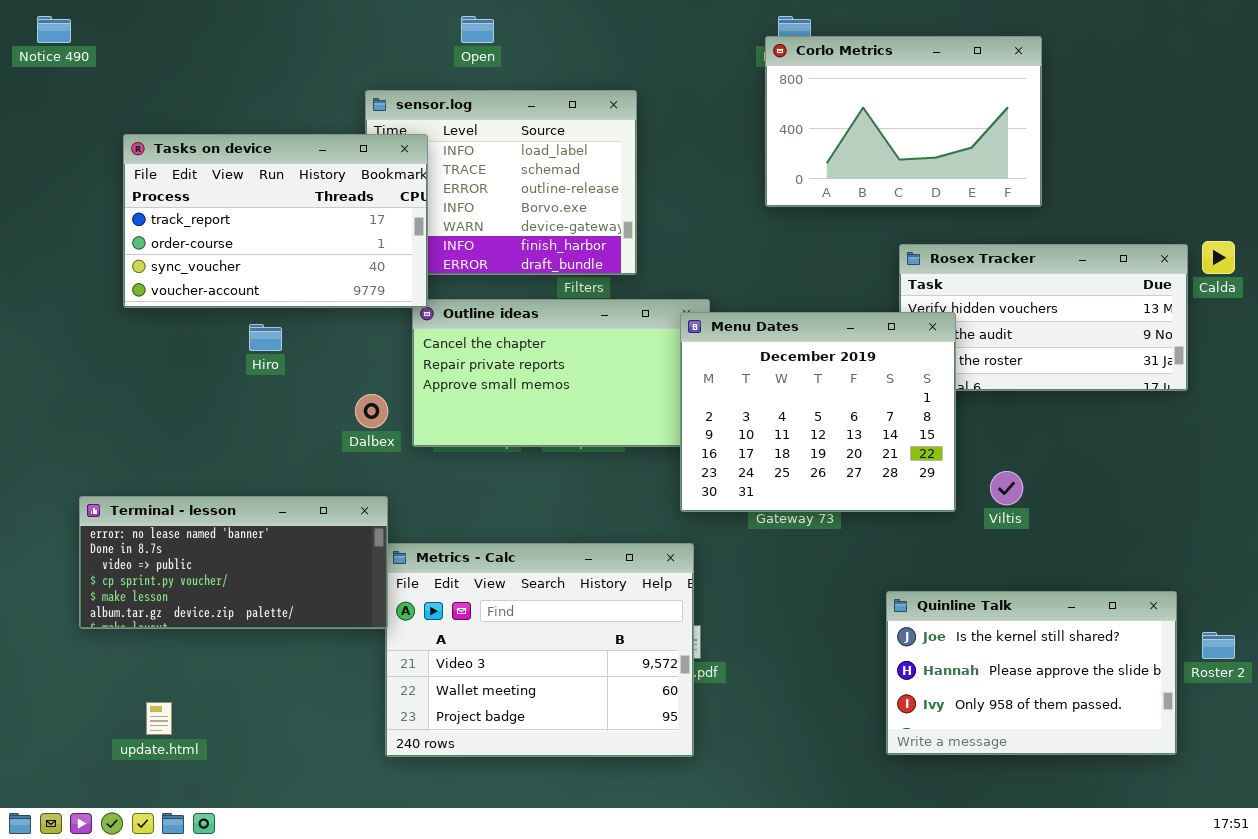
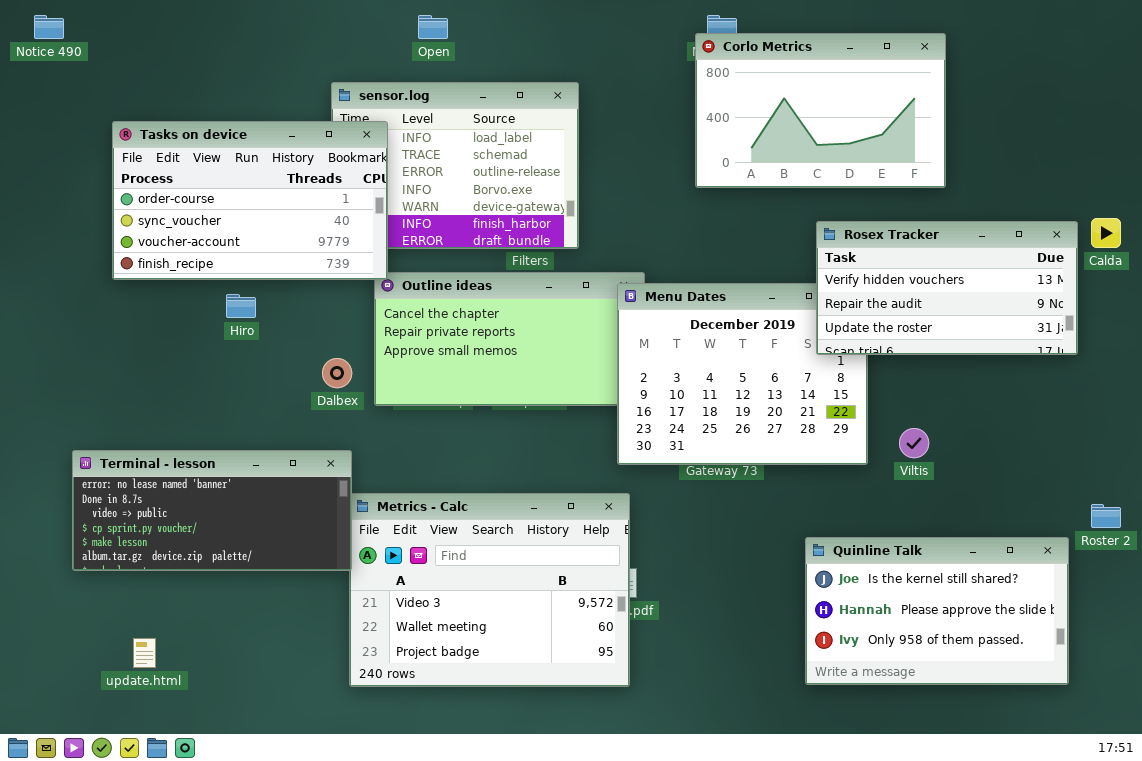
Tasks on device: [123,134,428,308] -> [112,121,388,280], scrolled down 1 row
Rosex Tracker: [899,244,1188,391] -> [816,221,1078,355], raised
Roster 2: [1202,632,1235,659] -> [1091,504,1121,528], moved

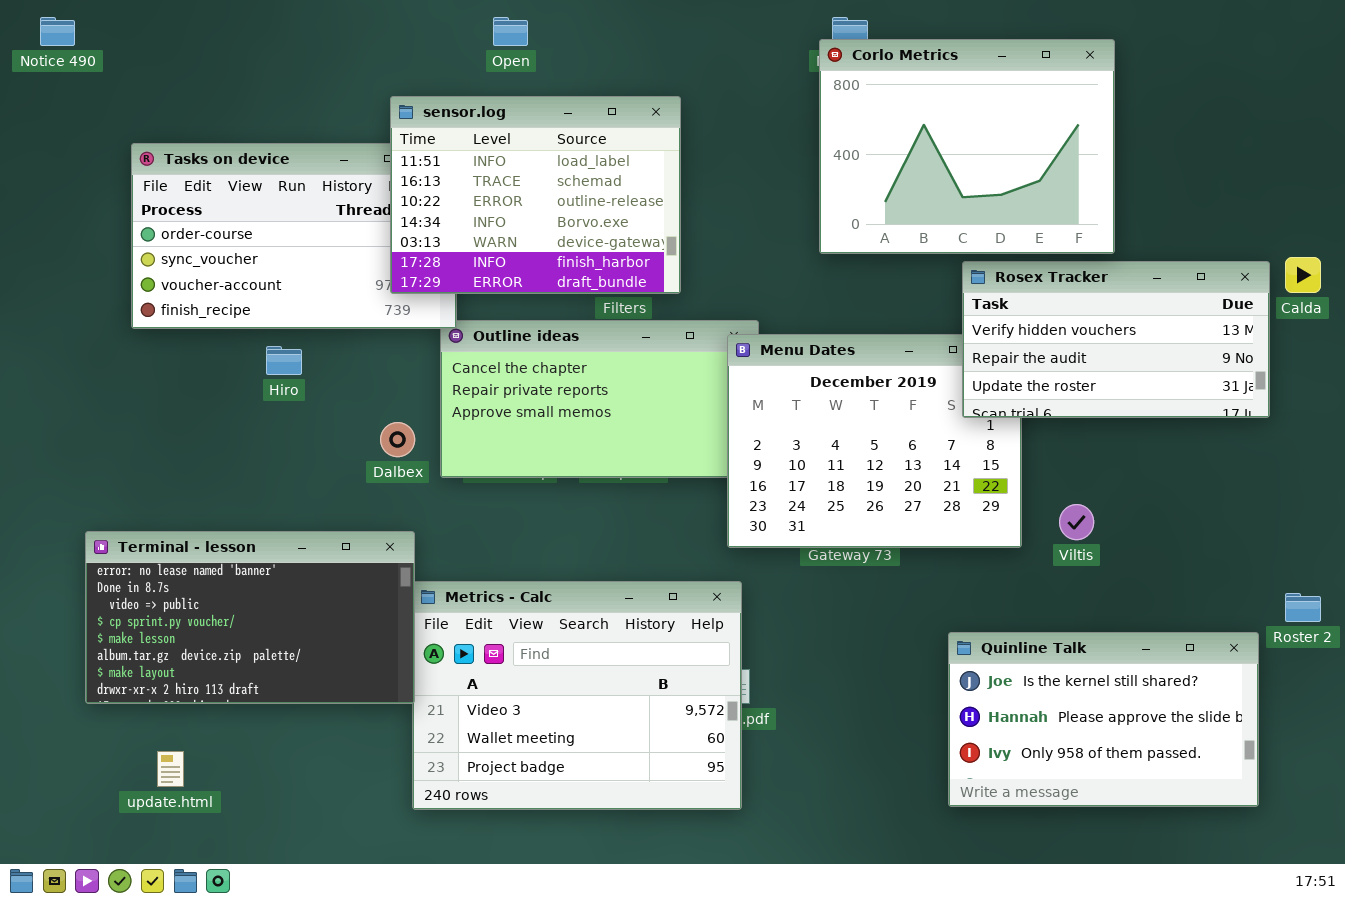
Corlo Metrics: [695,33,946,188] -> [819,39,1115,254], resized
sensor.log: [331,82,579,249] -> [390,96,681,294], raised
Terminal - lesson: [72,450,352,571] -> [85,531,415,704], resized

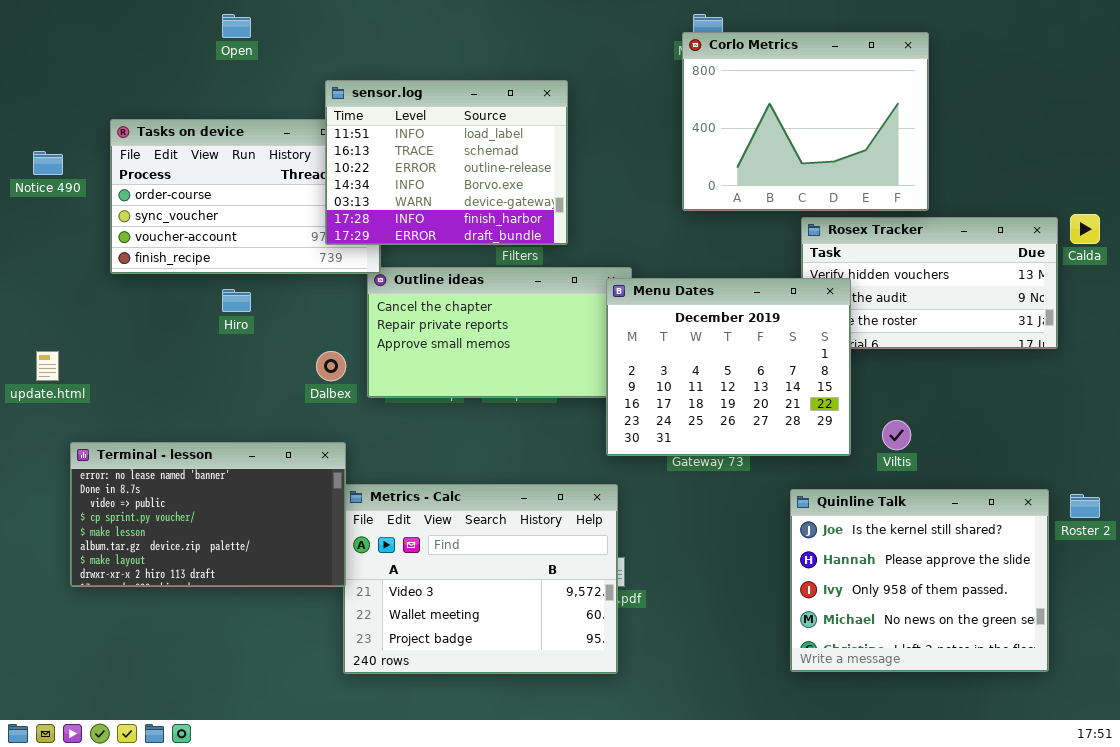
Notice 490: [40,17,75,46] -> [33,151,63,175], moved
Open: [493,17,528,46] -> [222,14,251,38], moved
Menu Dates: [727,334,1022,548] -> [606,278,851,456], raised
Quinline Talk: [948,632,1259,807] -> [790,489,1049,672], resized
update.html: [157,751,184,787] -> [36,351,59,381], moved

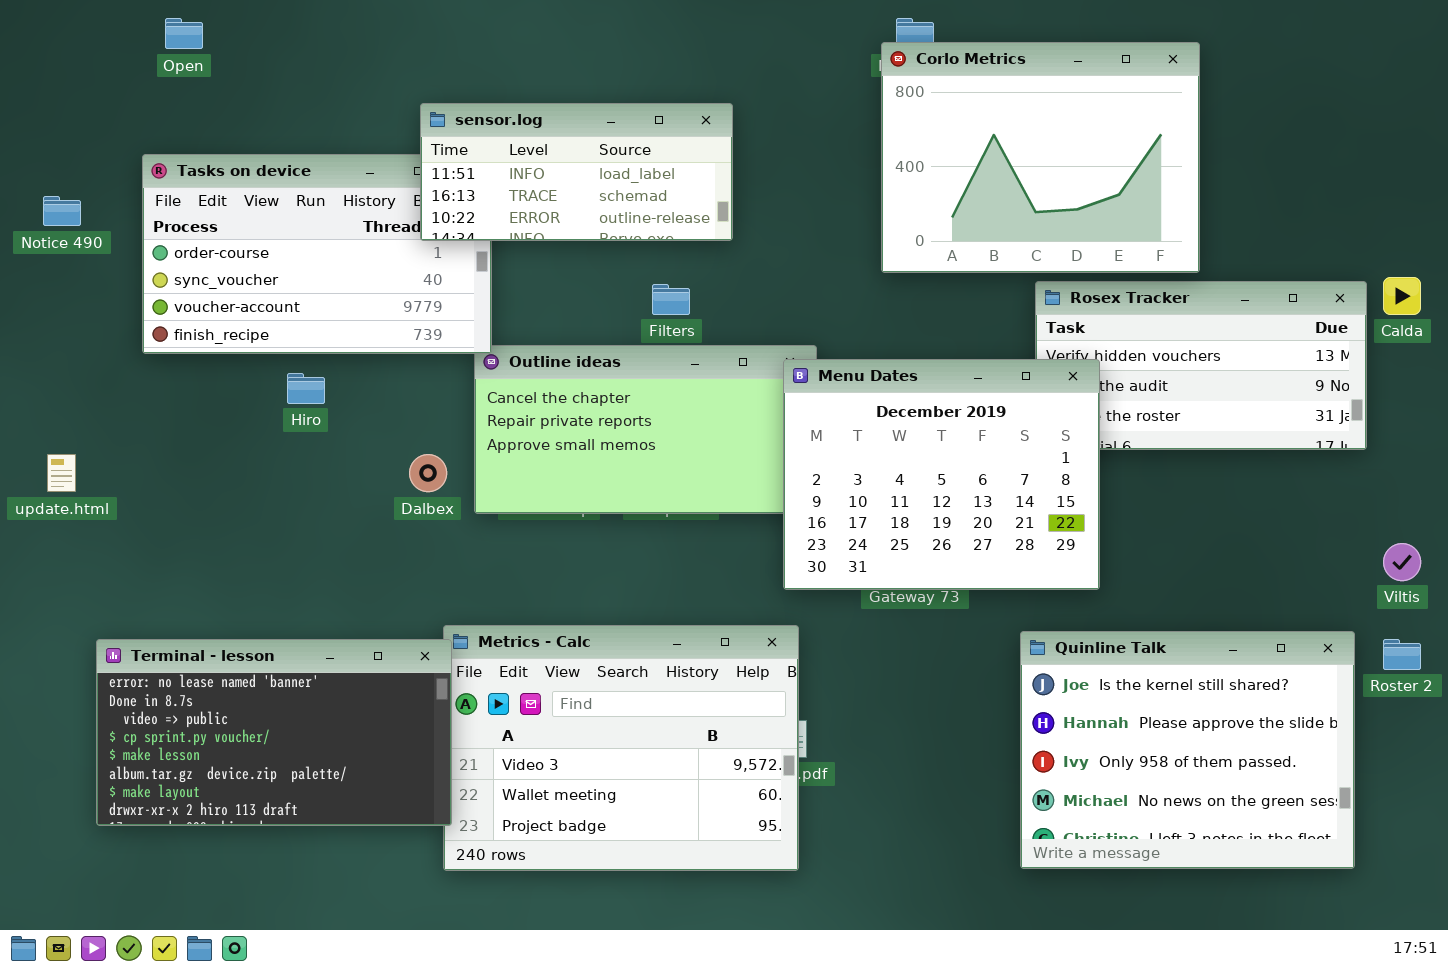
Open: [222,14,251,38] -> [165,18,203,49], moved
sensor.log: [325,80,568,245] -> [420,103,733,241], resized
Viltis: [882,420,911,450] -> [1383,543,1421,581], moved
Terminal - lesson: [70,442,346,587] -> [96,639,452,826], moved

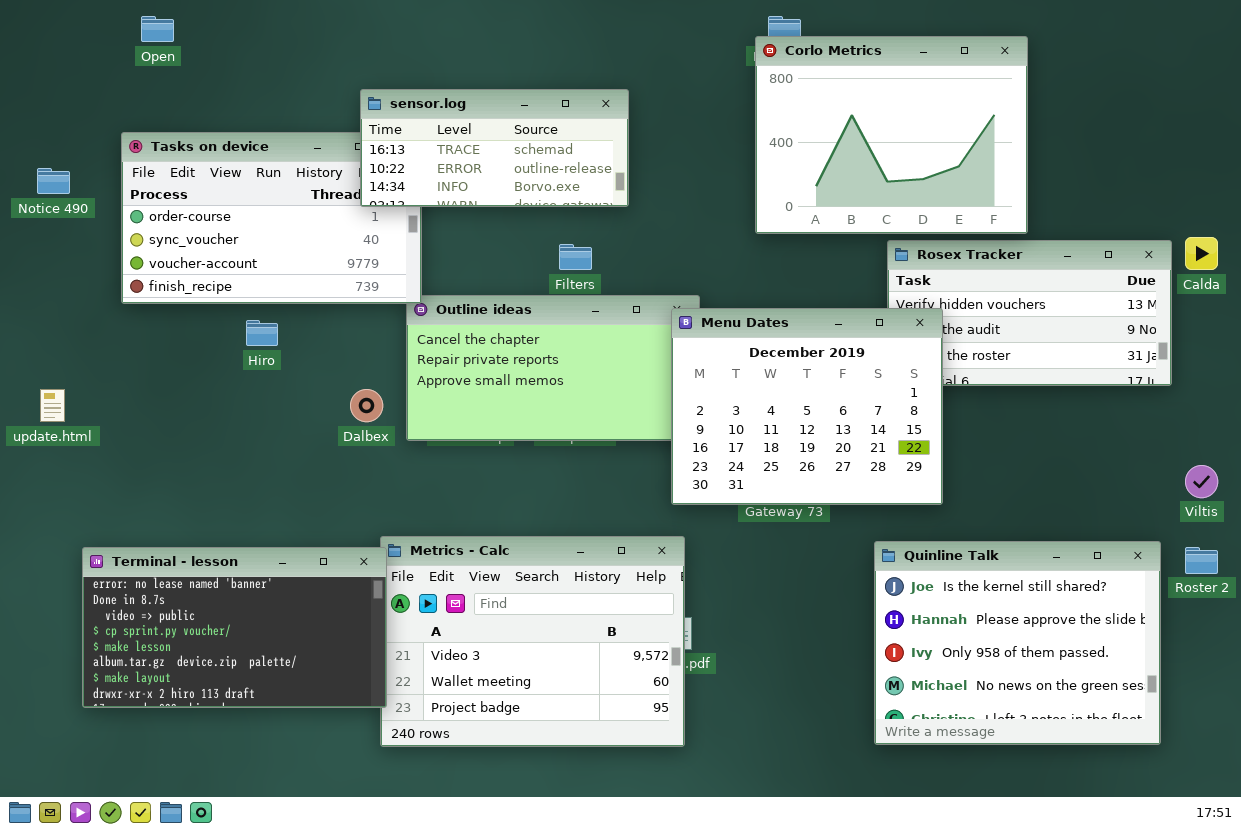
sensor.log: [420,103,733,241] -> [360,89,629,207], scrolled down 1 row

